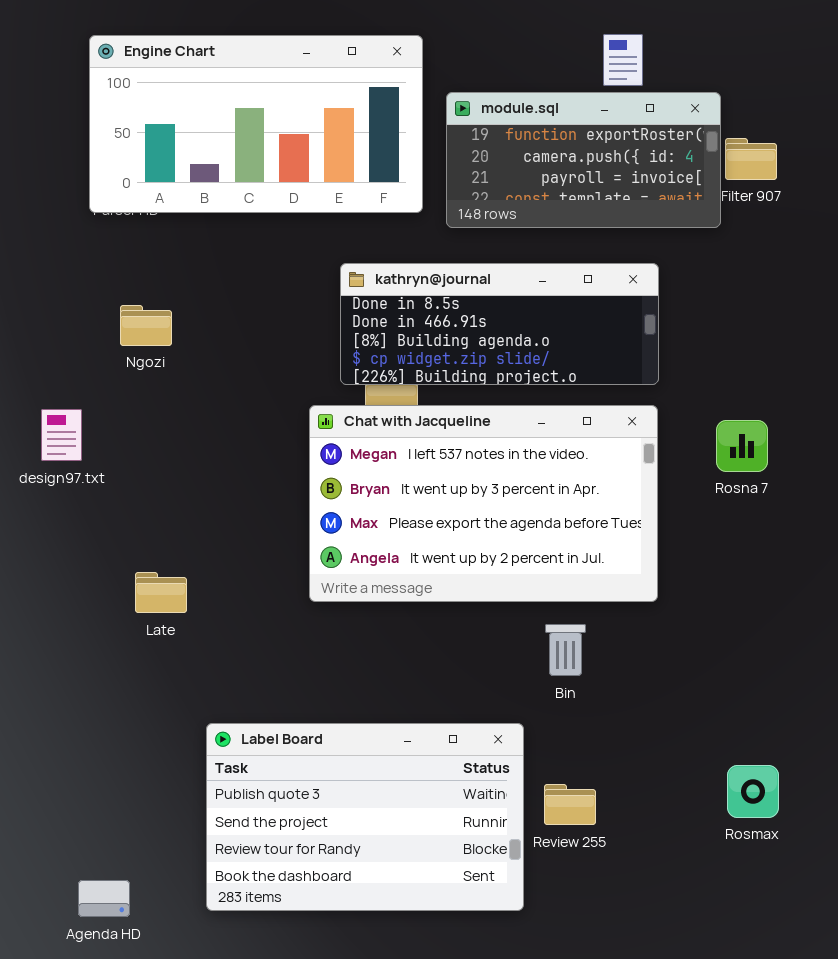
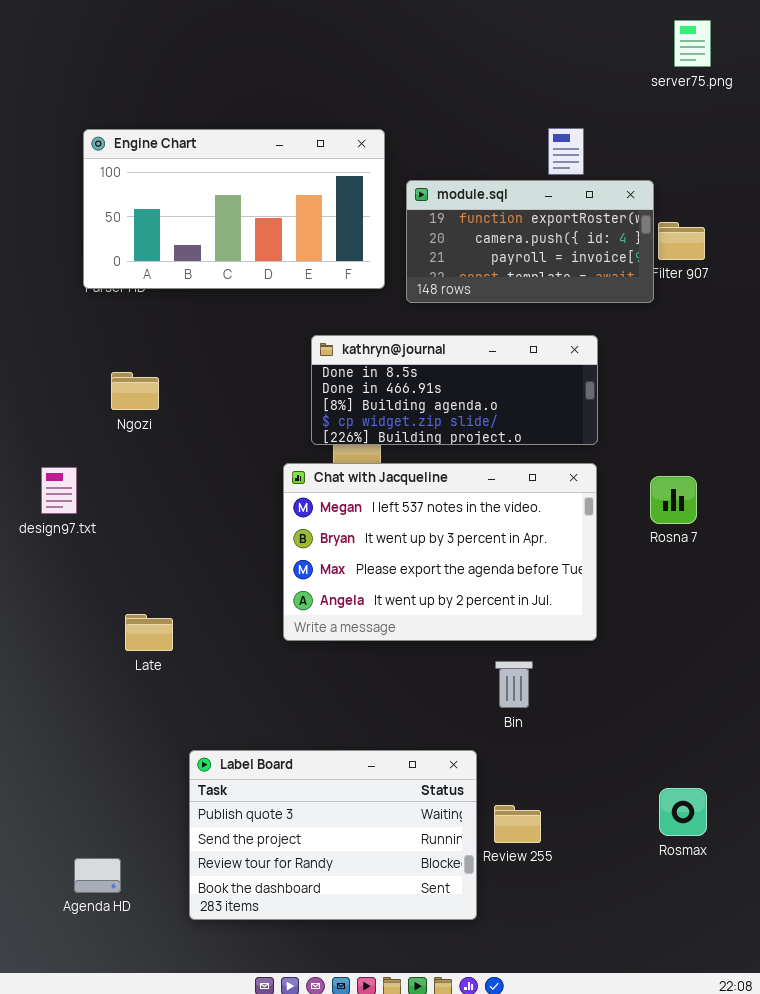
Agenda HD: [78,880,130,917] -> [74,858,121,893], moved

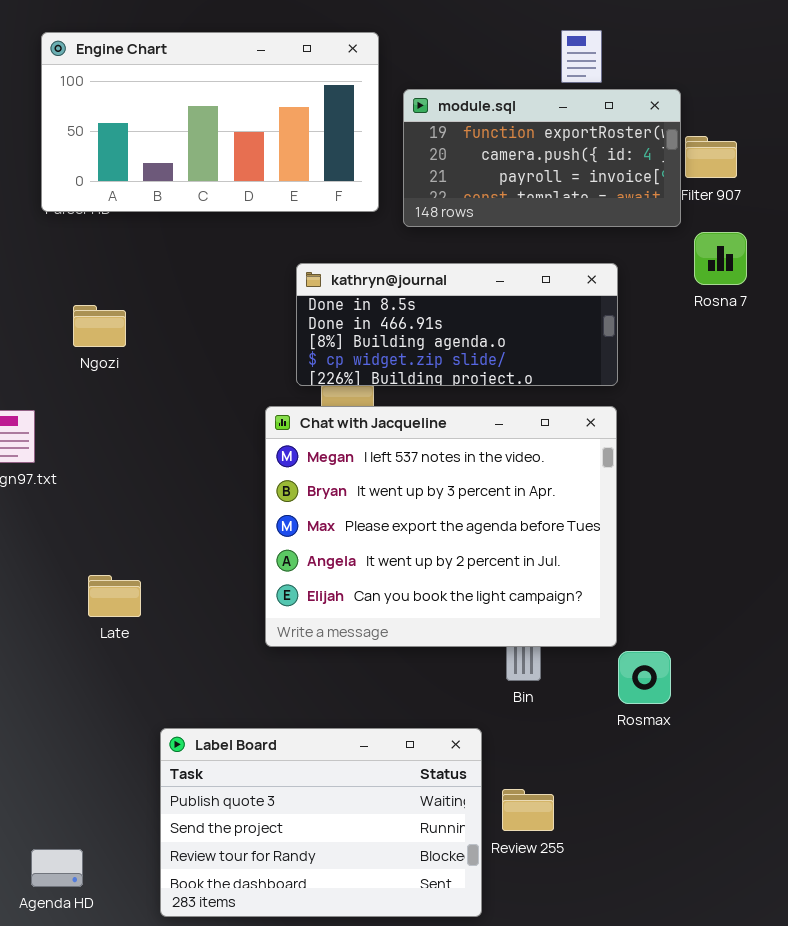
Chat with Jacqueline: [283,463,597,641] -> [265,406,617,647], resized
Rosna 7: [650,476,697,524] -> [694,232,747,285], moved
Rosmax: [659,788,707,836] -> [618,651,671,704], moved

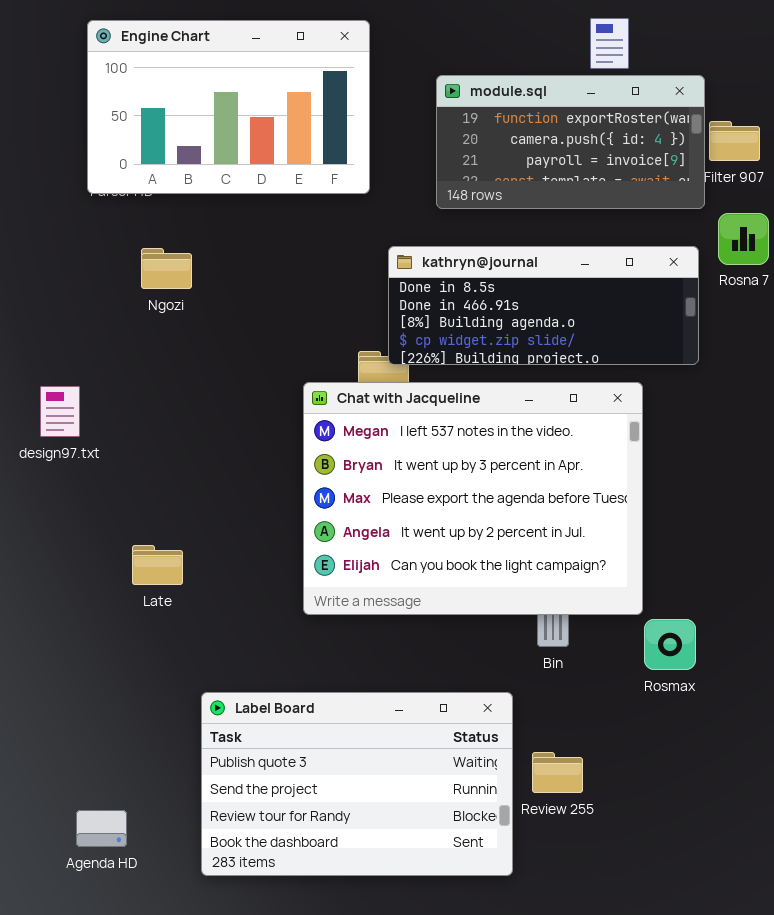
Engine Chart: [41,32,379,212] -> [87,20,370,194], resized
kathryn@journal: [296,263,618,386] -> [388,246,699,365], moved
Ngozi: [73,305,126,347] -> [141,248,192,289], moved

